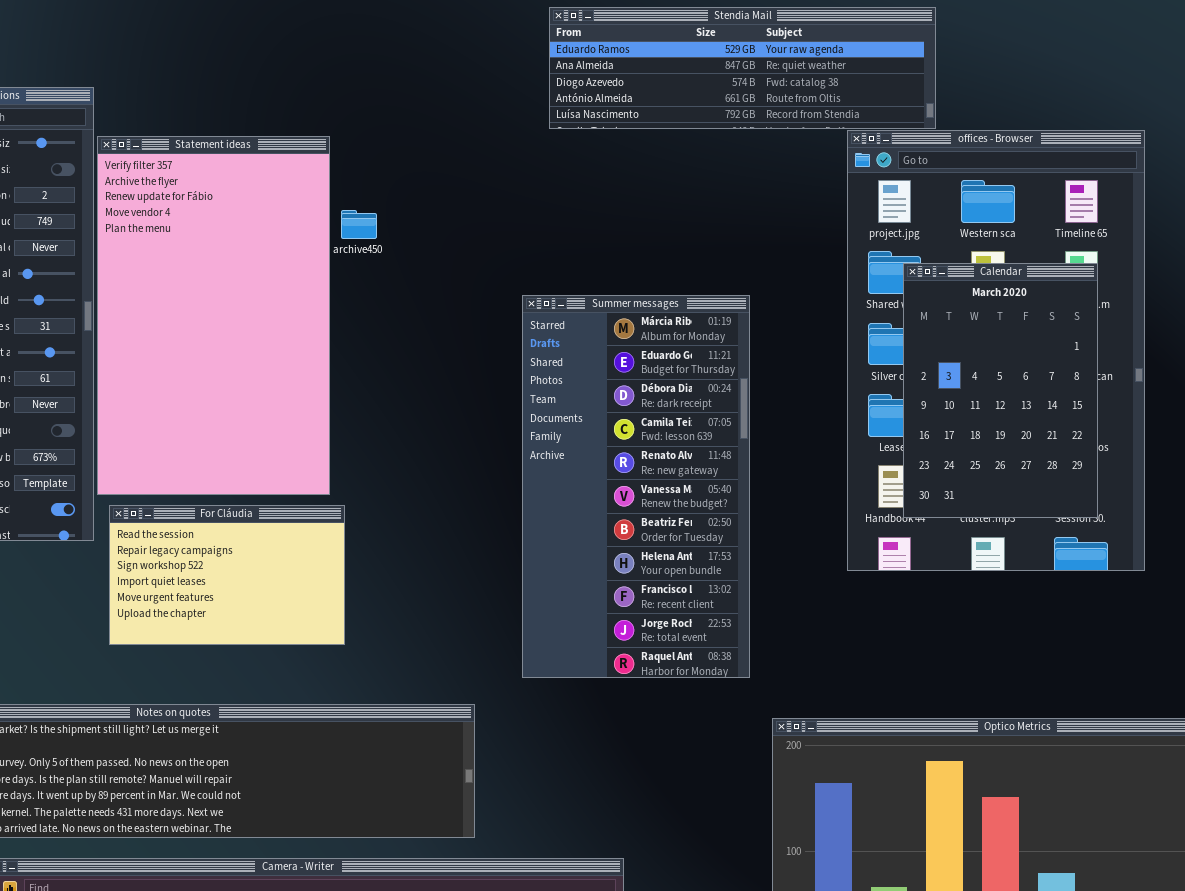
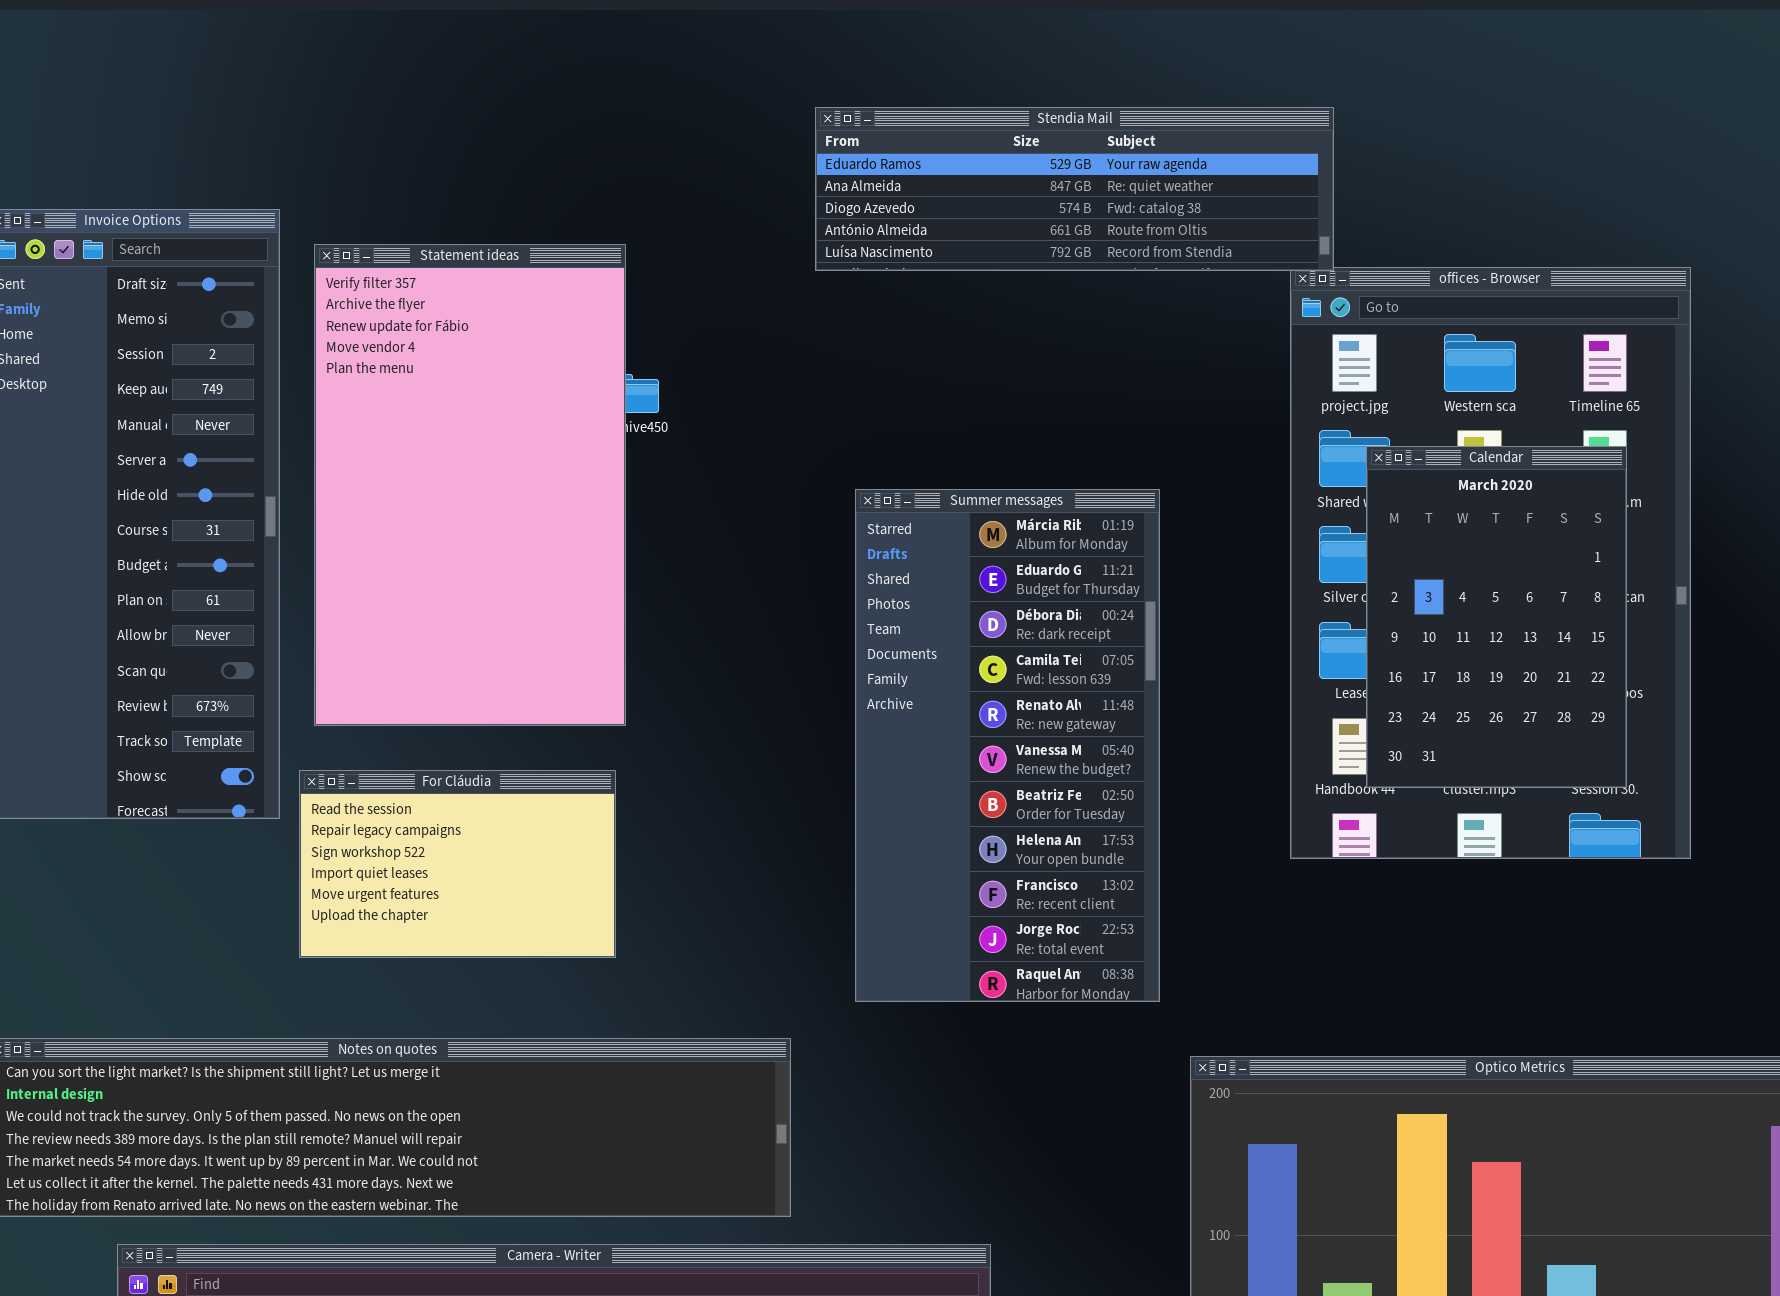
Stendia Mail: [549,7,936,129] -> [815,107,1334,271], moved
Statement ideas: [97,136,330,495] -> [314,244,626,726], moved

